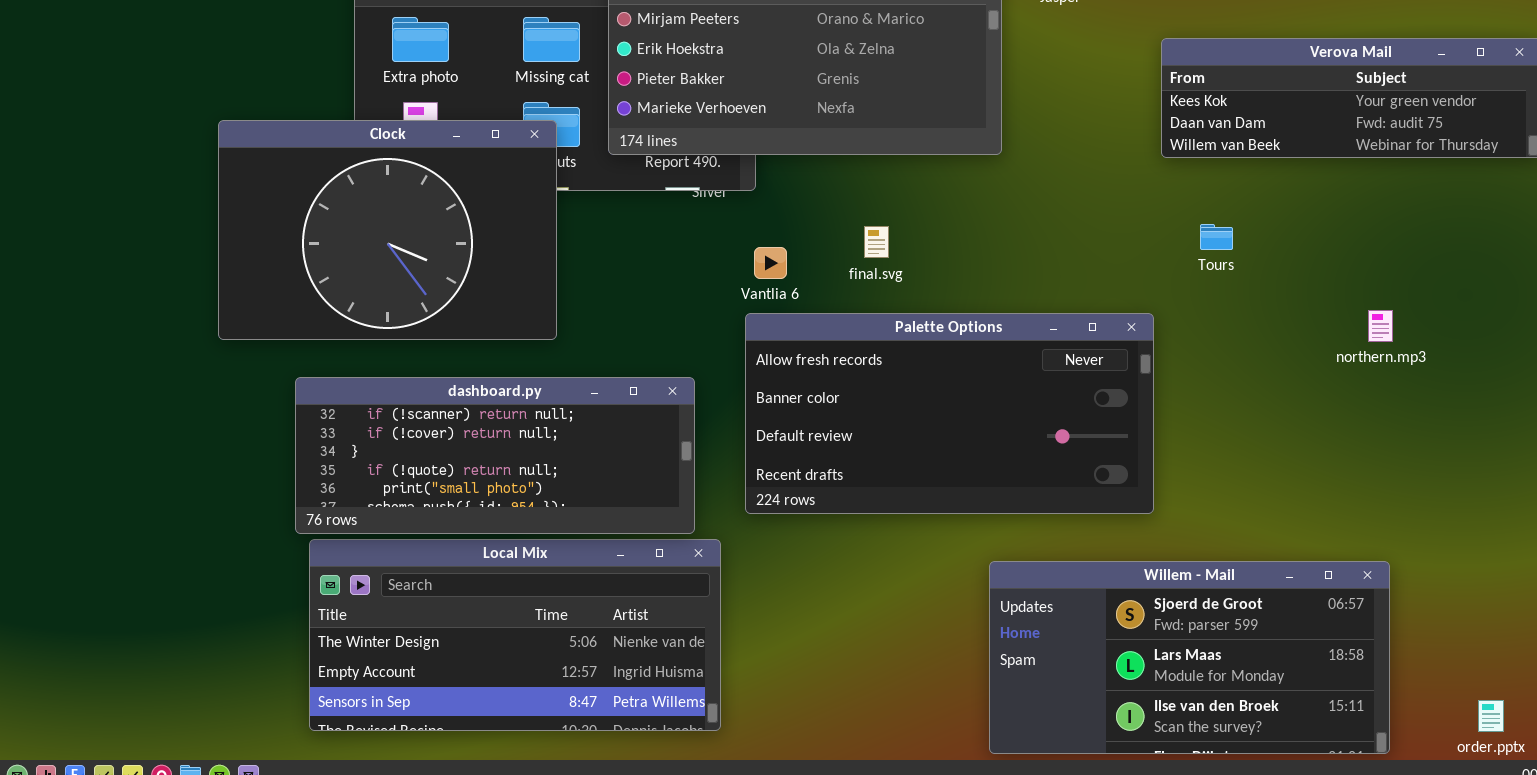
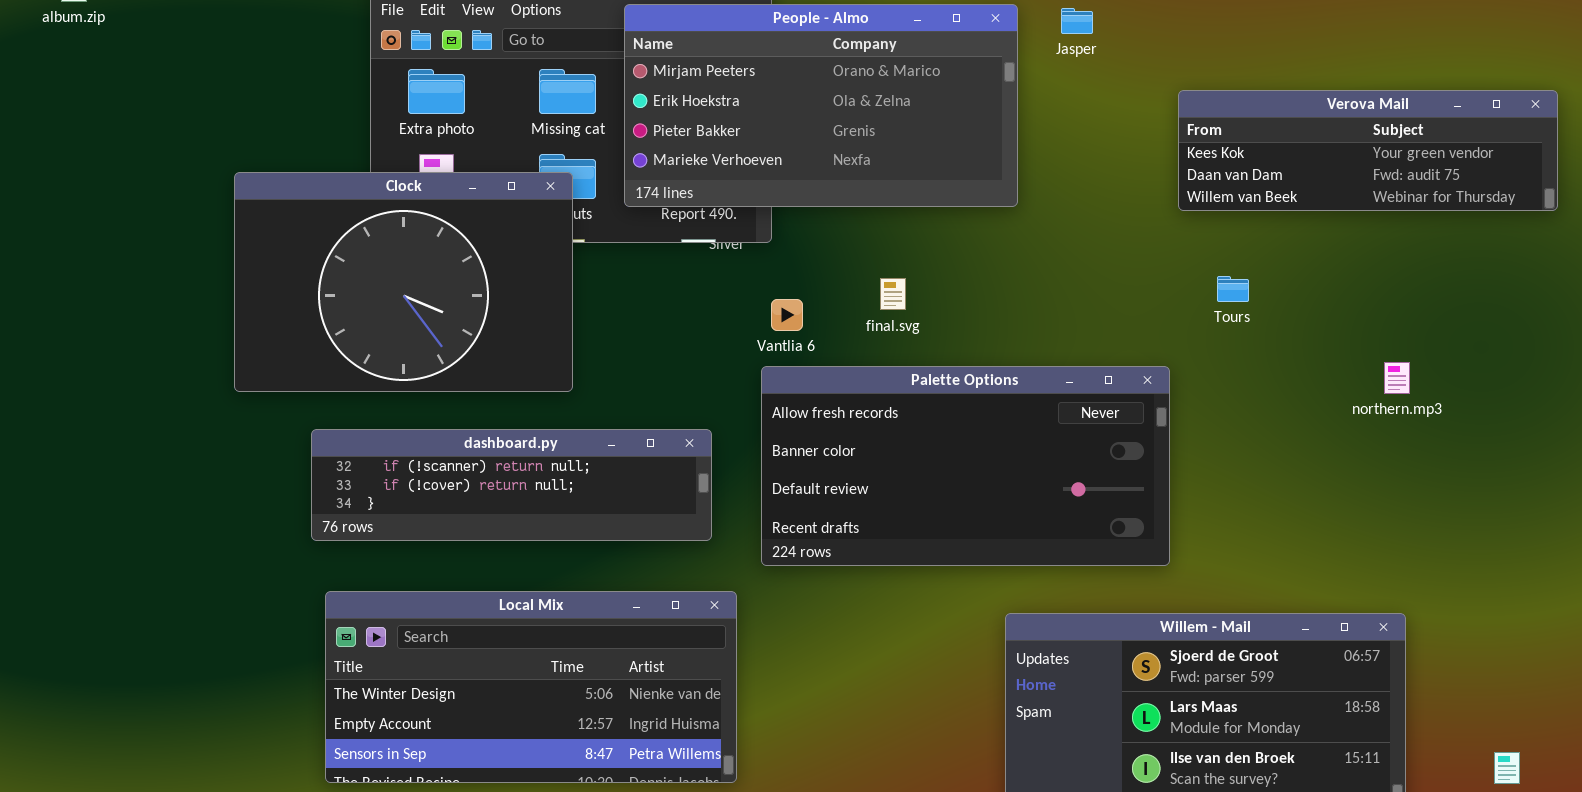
dashboard.py: [295,377,695,534] -> [311,429,712,541], resized

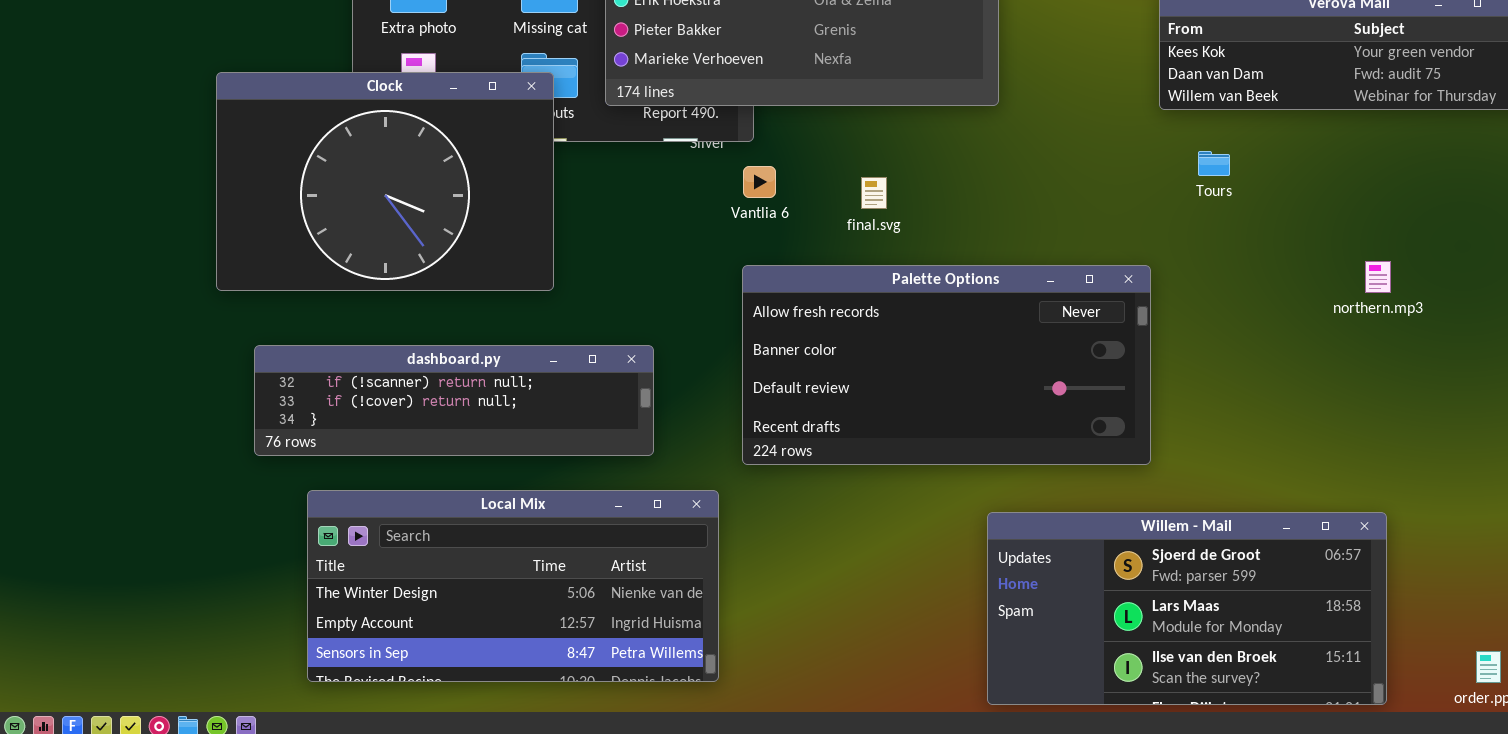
Tours: [1217,276,1249,302] -> [1198,151,1230,176], moved
Vantlia 6: [771,299,803,331] -> [743,166,776,198], moved
dashboard.py: [311,429,712,541] -> [254,345,654,456], moved

